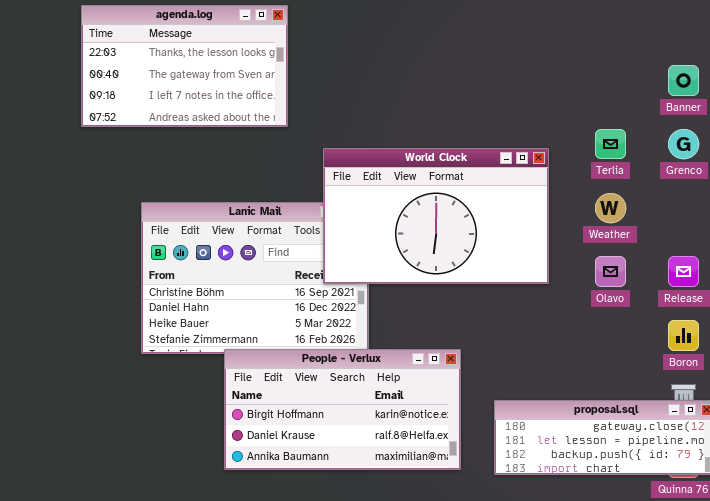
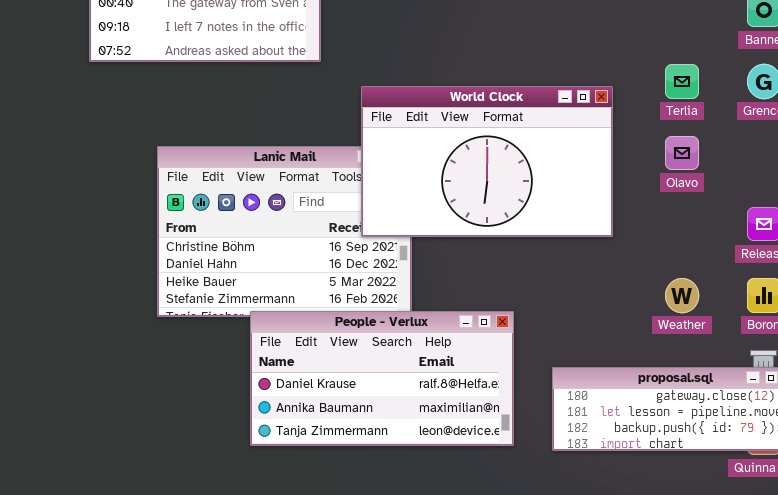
Weather: [595,193,626,223] -> [665,278,699,313], moved
Olavo: [595,256,626,287] -> [665,136,699,170], moved
People - Verlux: [224,349,461,470] -> [250,311,514,446], scrolled down 1 row

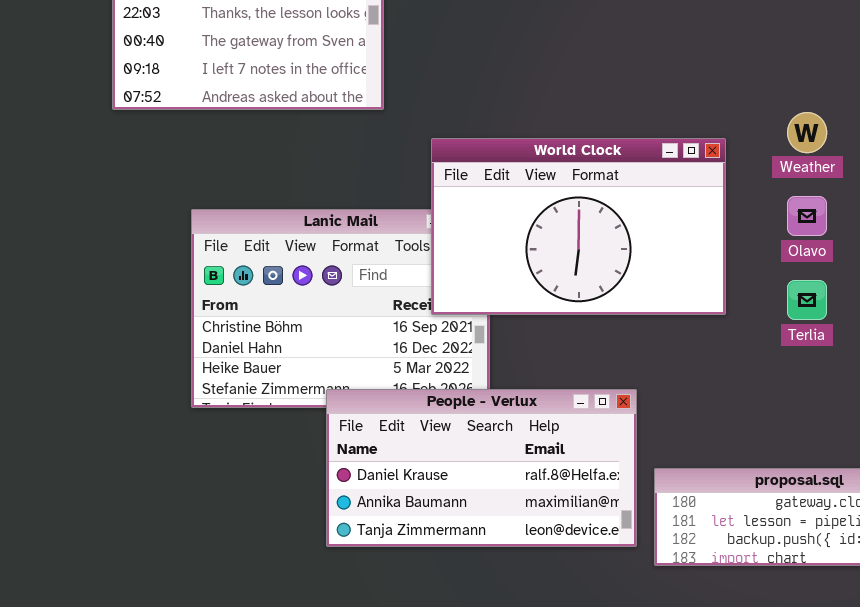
Terlia: [665,64,699,99] -> [787,280,827,320], moved
Weather: [665,278,699,313] -> [787,112,827,153], moved
People - Verlux: [250,311,514,446] -> [326,389,637,547], moved

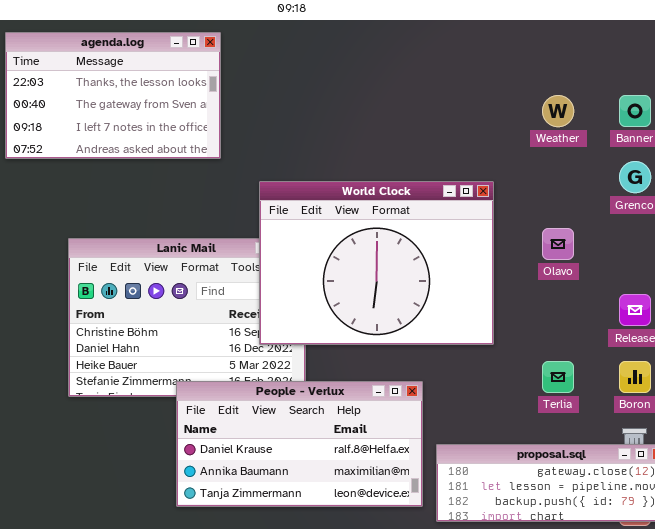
Weather: [787,112,827,153] -> [542,95,574,127], moved
World Clock: [431,138,726,315] -> [259,181,494,345], resized
Terlia: [787,280,827,320] -> [542,361,574,393], moved

